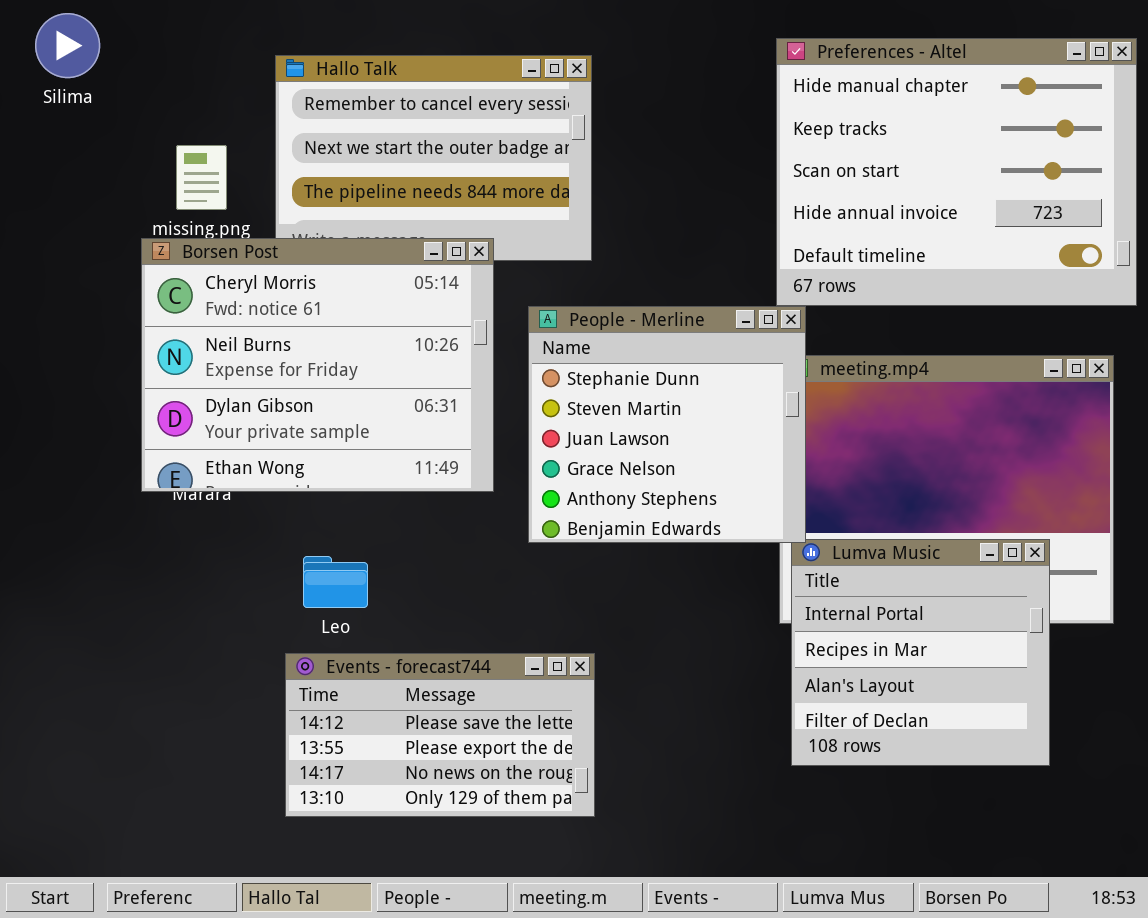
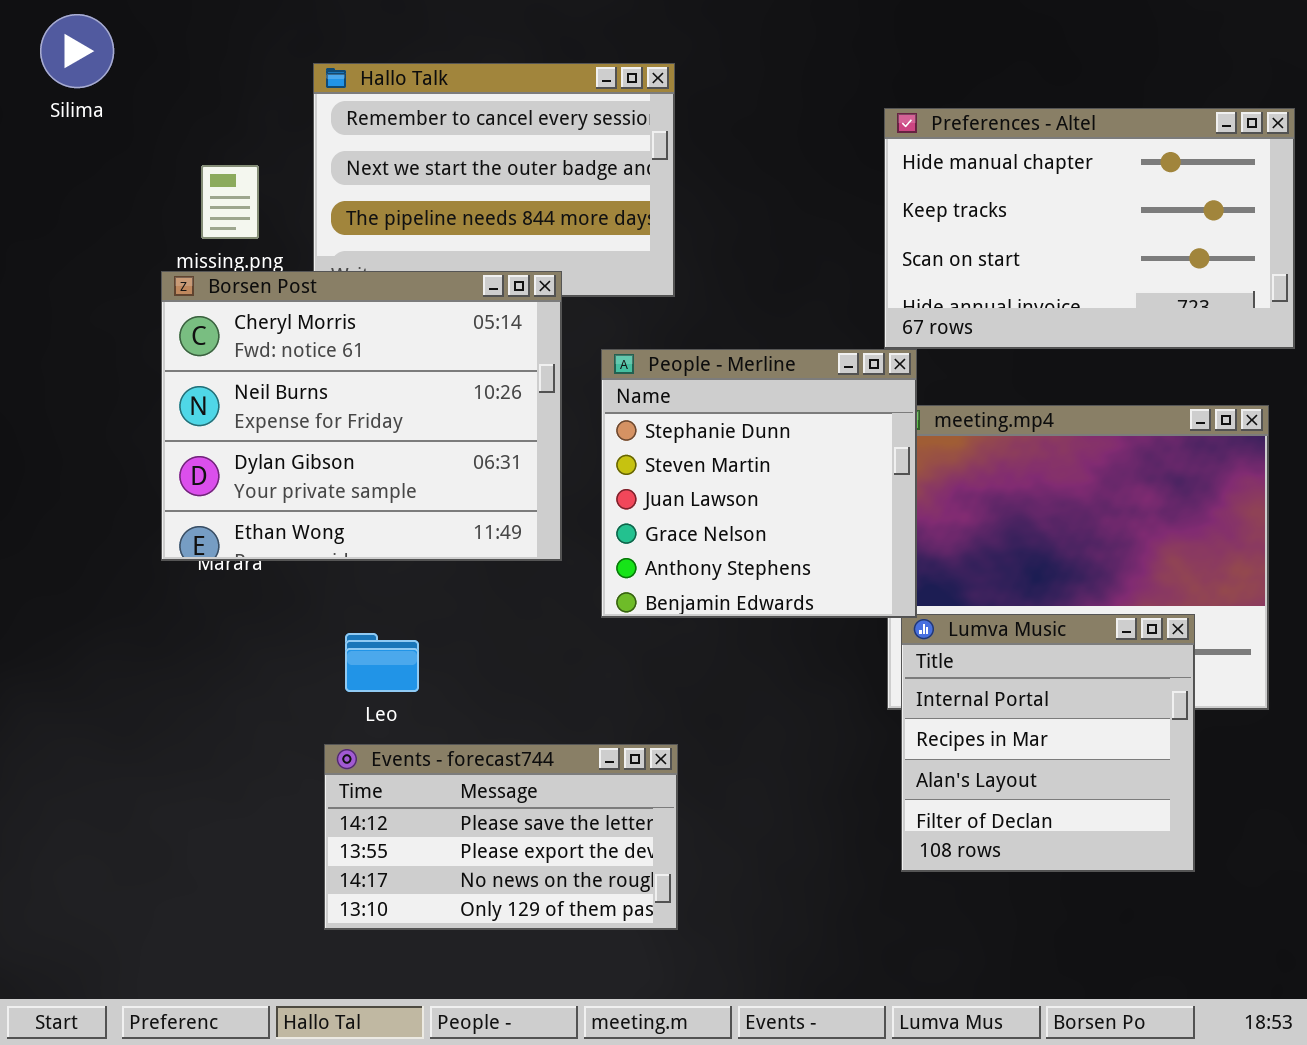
Preferences - Altel: [776,38,1137,306] -> [884,108,1295,349], resized

